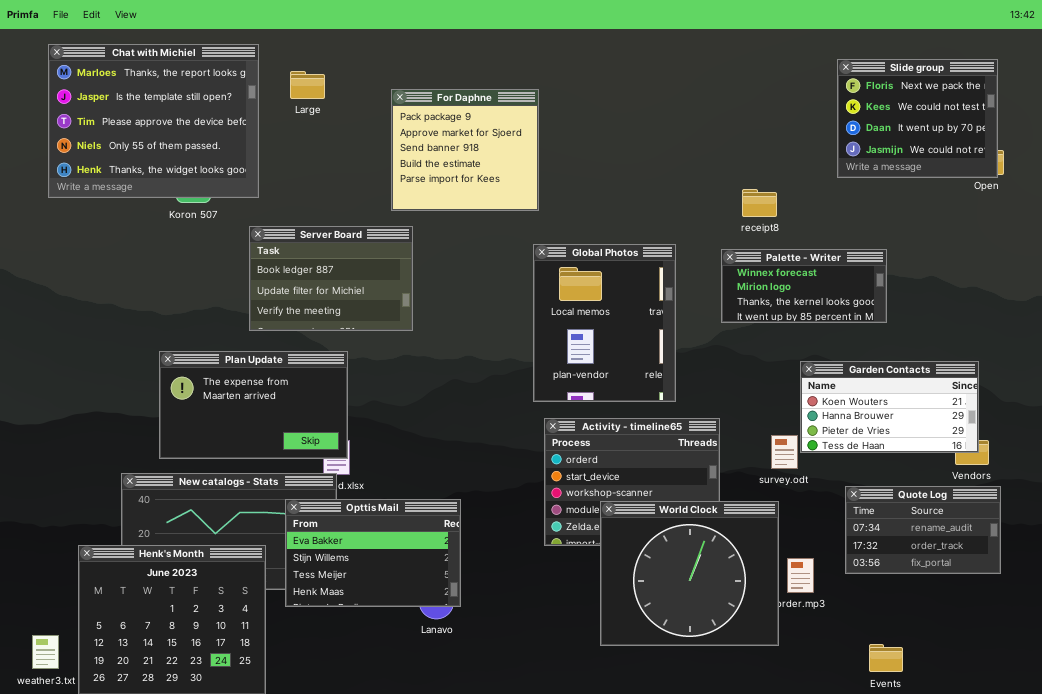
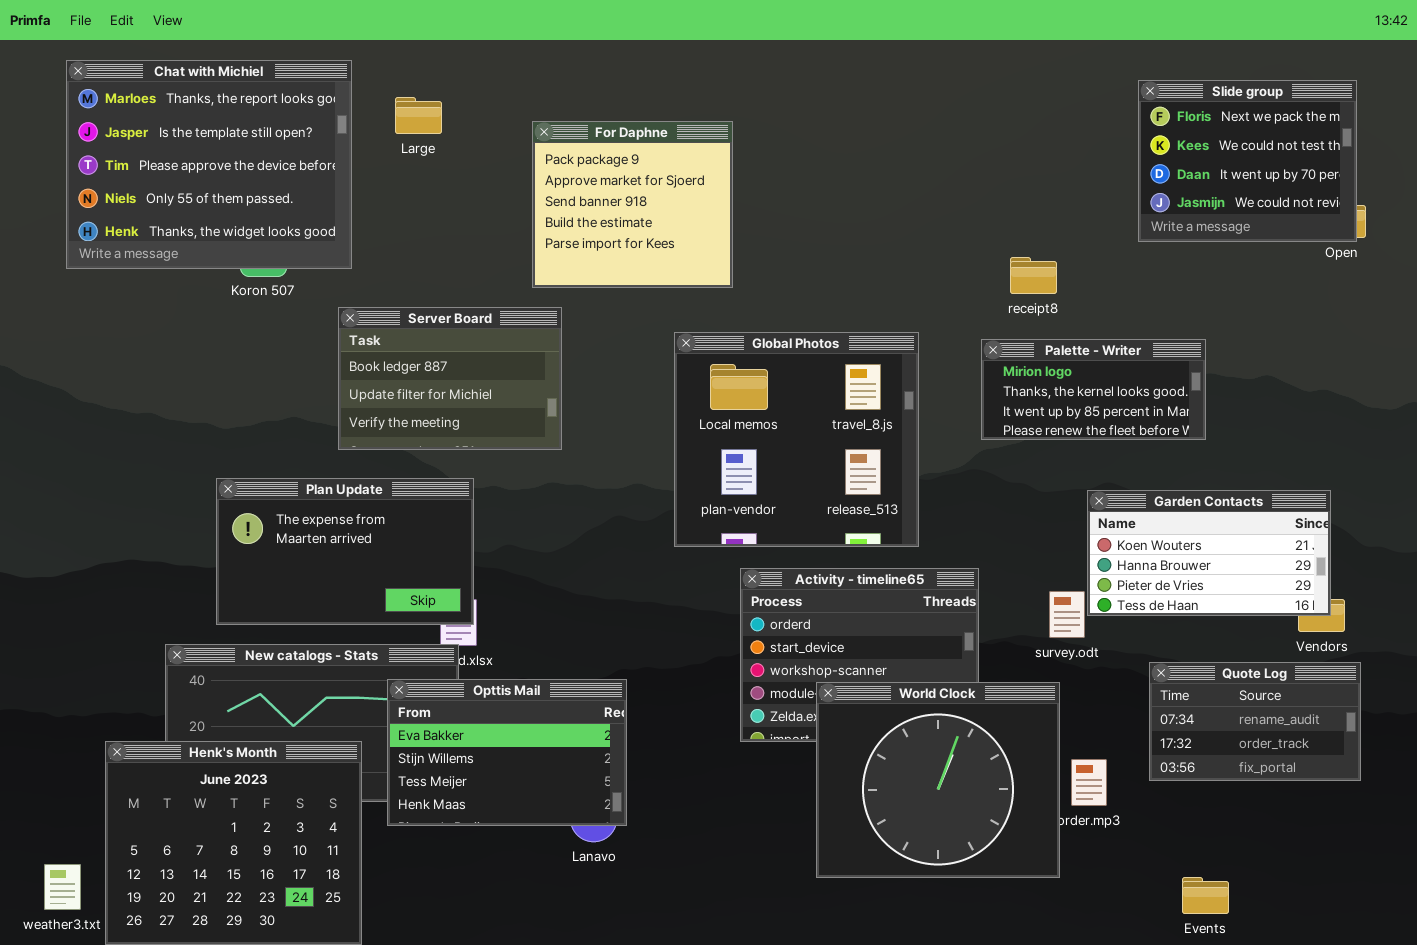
Global Photos: [533,244,676,402] -> [674,332,919,547], resized
Palette - Writer: [721,249,887,323] -> [981,339,1206,440], scrolled down 1 row

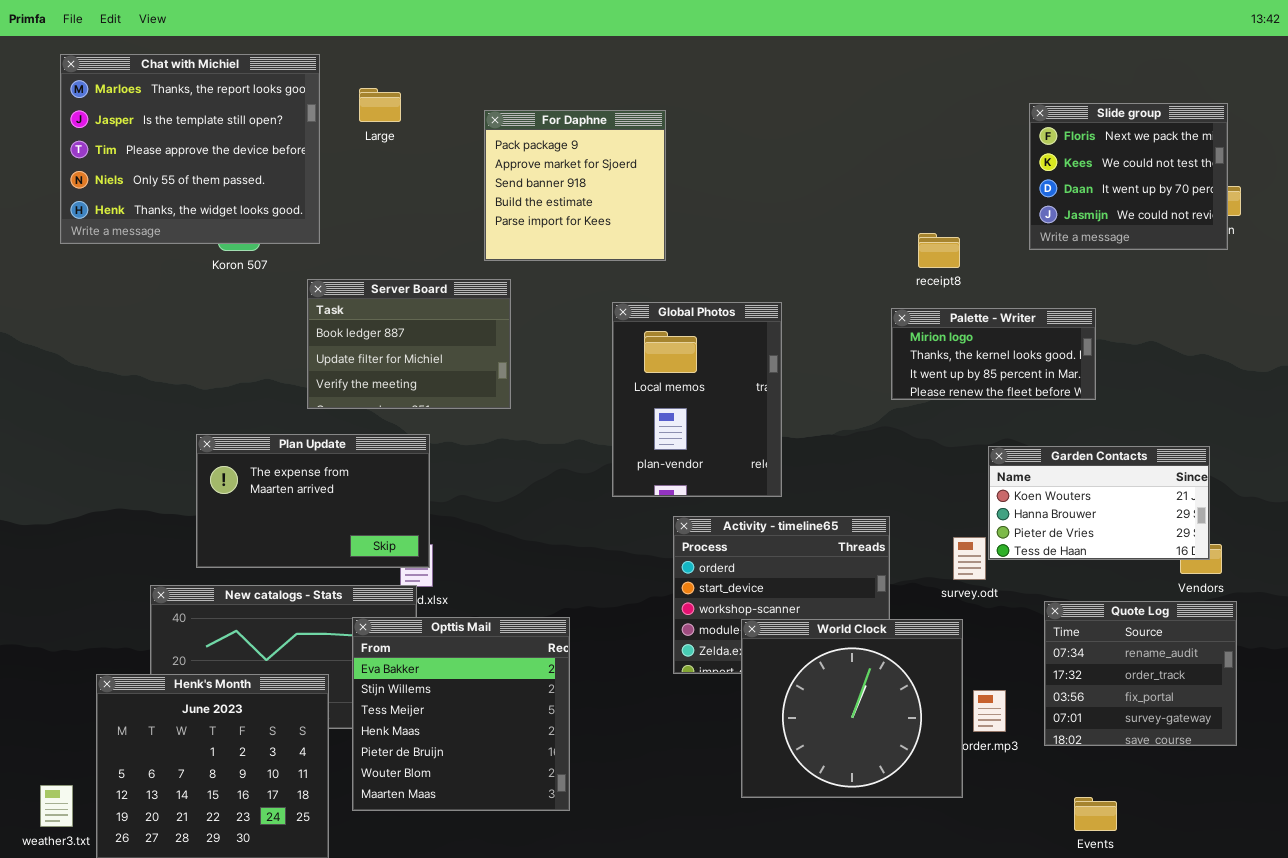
Slide group: [1138,80,1357,242] -> [1029,103,1228,250], moved
Global Photos: [674,332,919,547] -> [612,302,782,497], resized
Quote Log: [1149,662,1361,781] -> [1044,601,1237,746], resized
Opttis Mail: [387,679,627,826] -> [352,617,570,811], resized

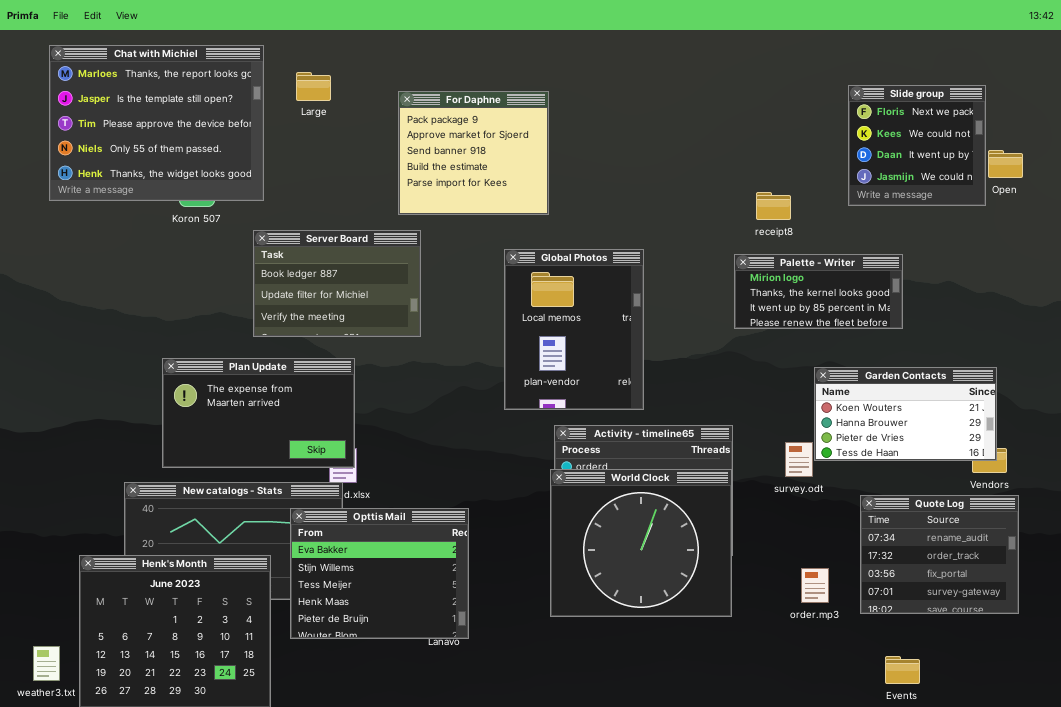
Slide group: [1029,103,1228,250] -> [848,85,986,206], resized
Opttis Mail: [352,617,570,811] -> [290,508,469,639], resized
World Clock: [741,619,963,798] -> [550,469,732,617], moved

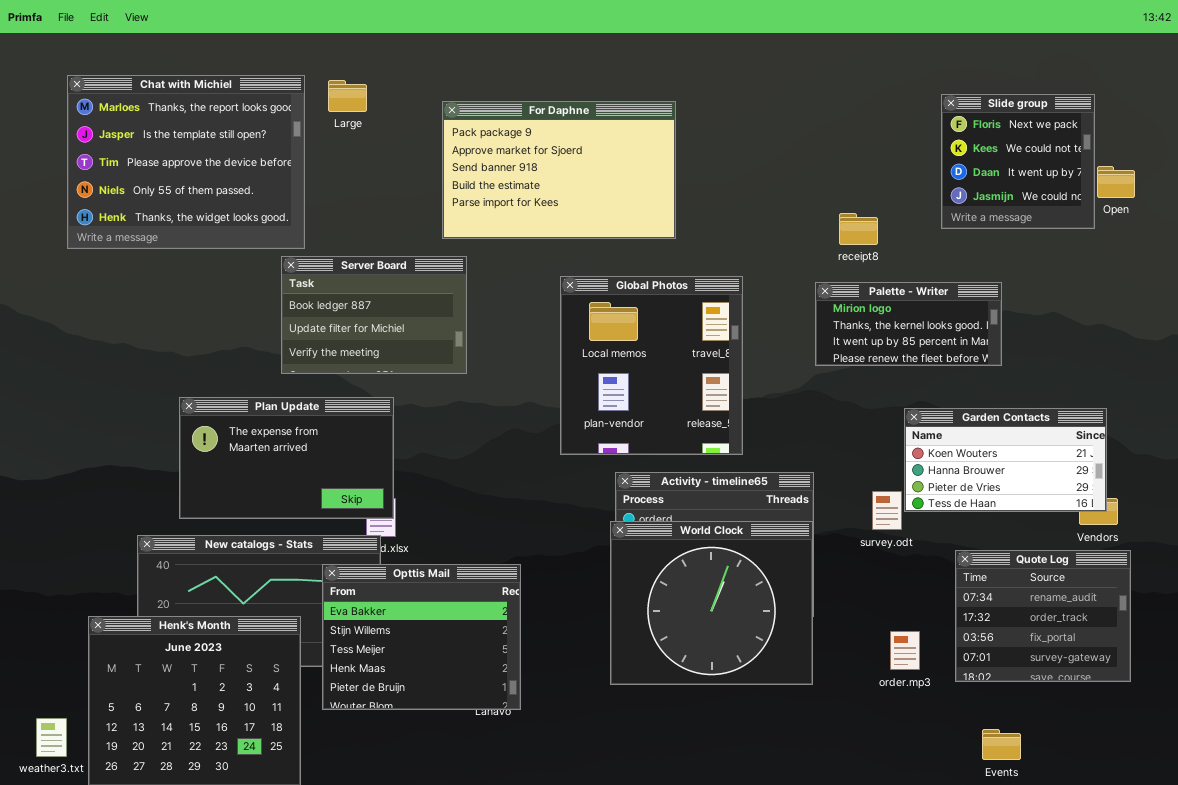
Chat with Michiel: [49,45,264,201] -> [67,75,305,249], moved
For Daphne: [398,91,549,215] -> [442,101,676,239], resized
Global Photos: [504,249,644,410] -> [560,276,743,455], resized

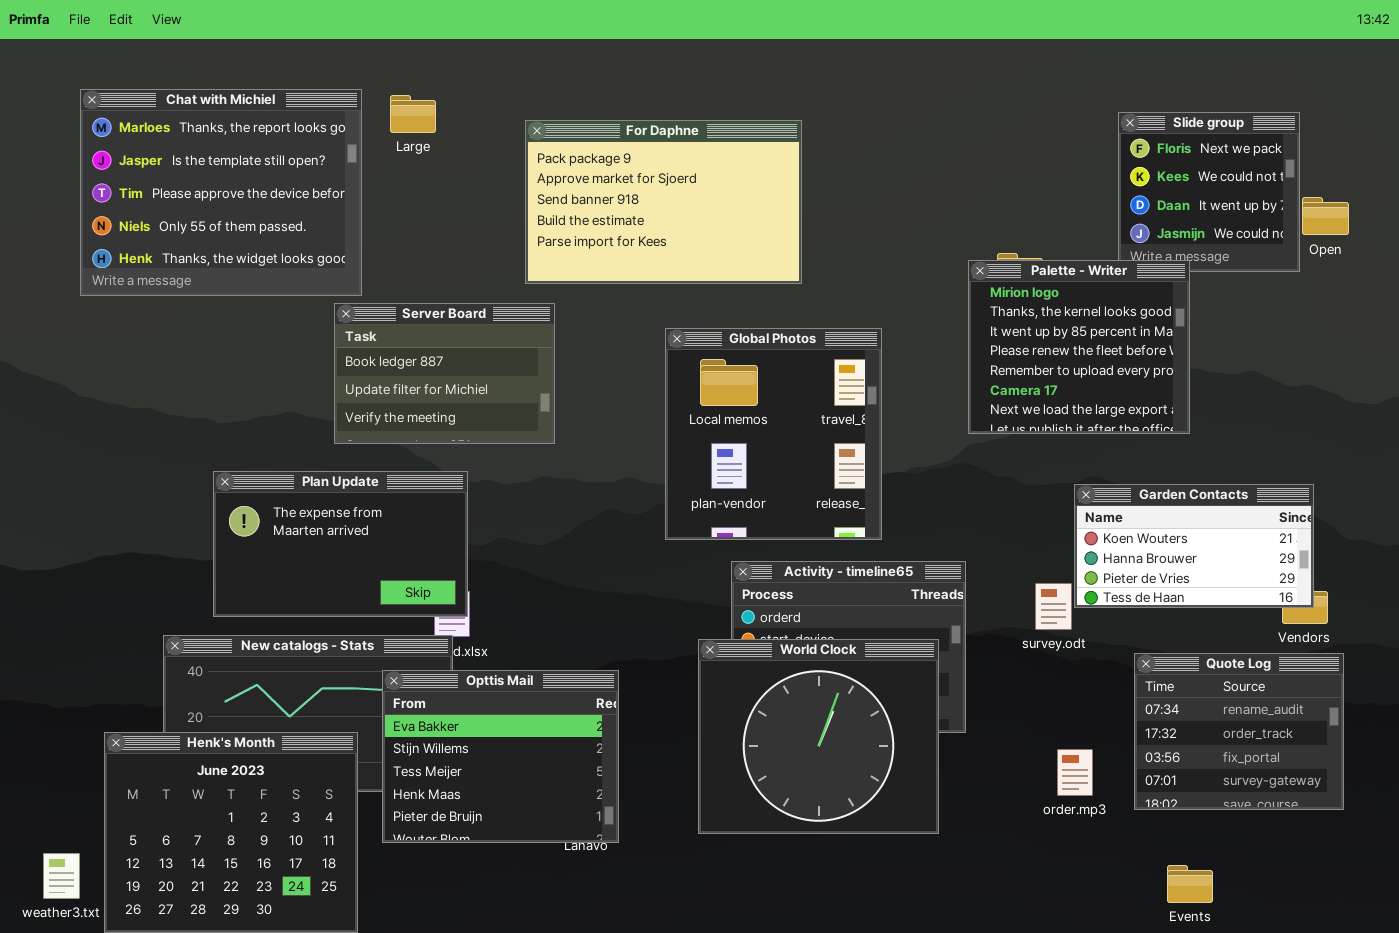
Palette - Writer: [815,282,1002,366] -> [968,260,1190,434], resized
World Clock: [610,521,813,685] -> [698,639,939,834], moved

